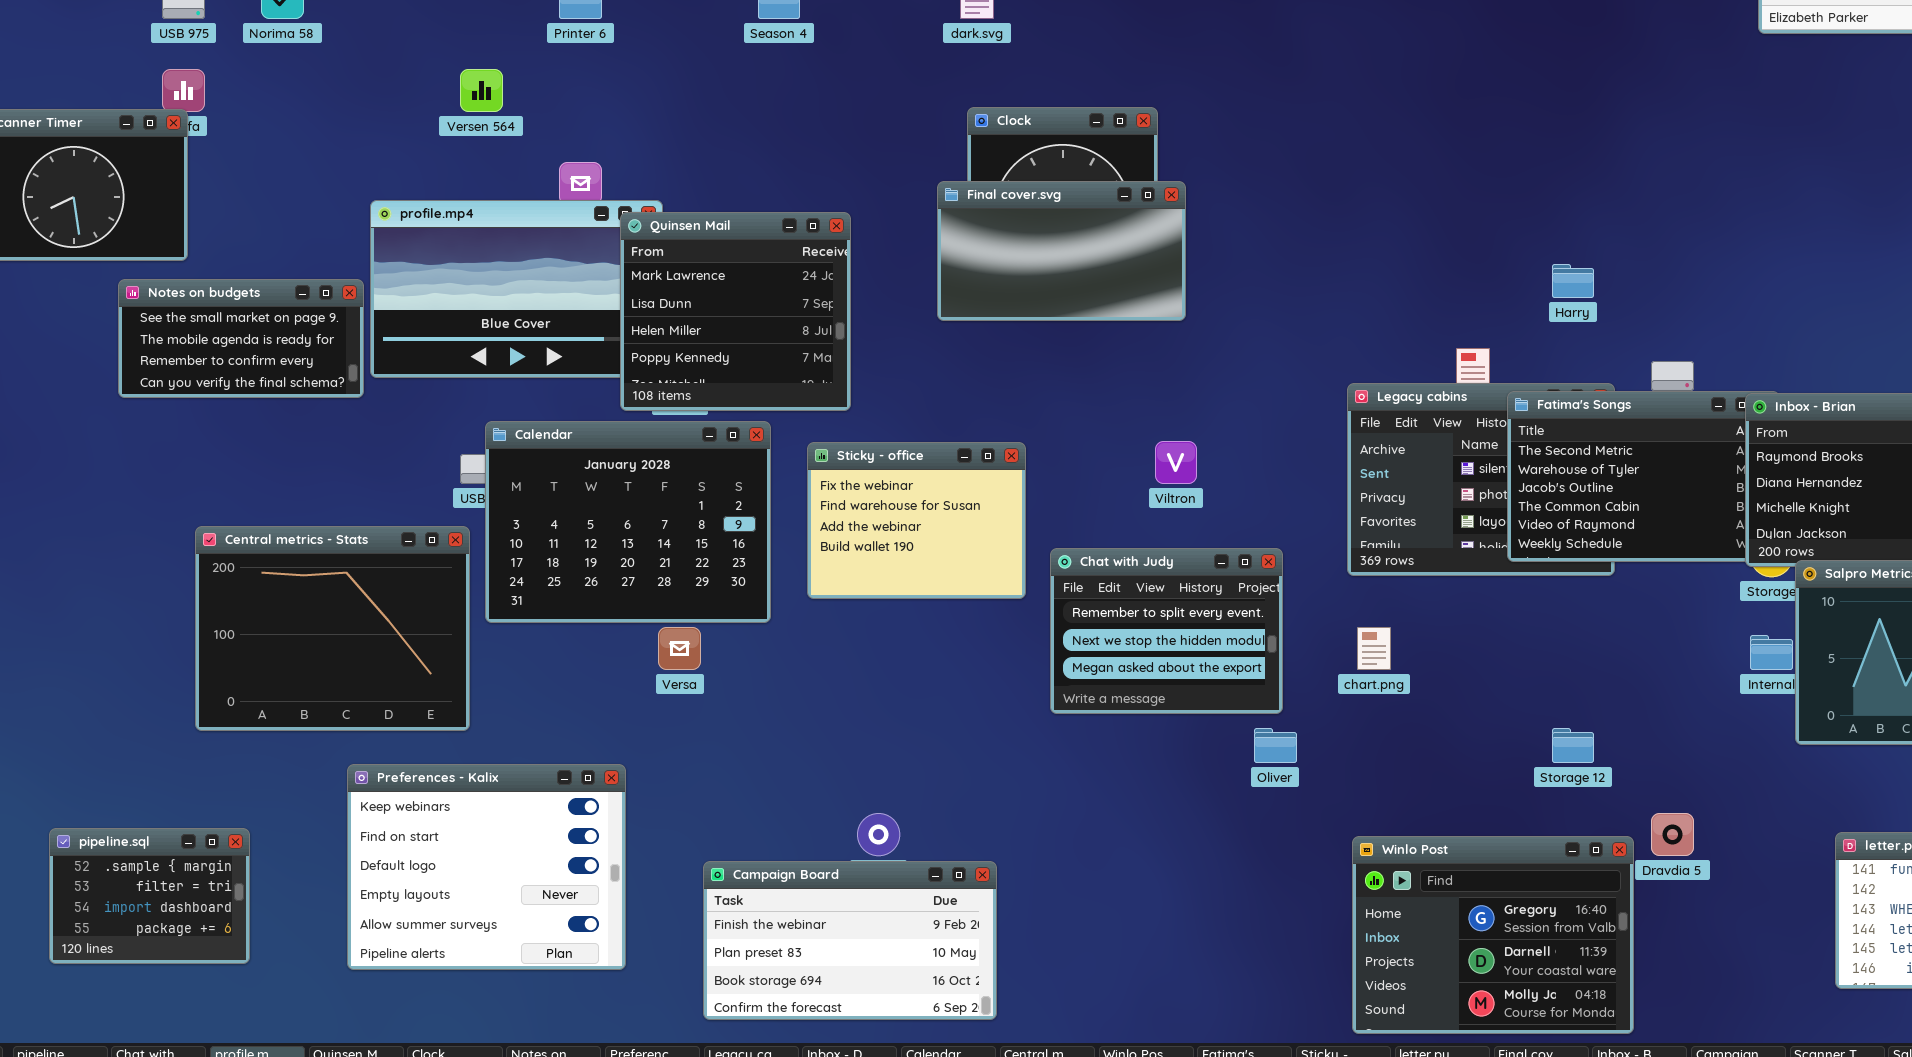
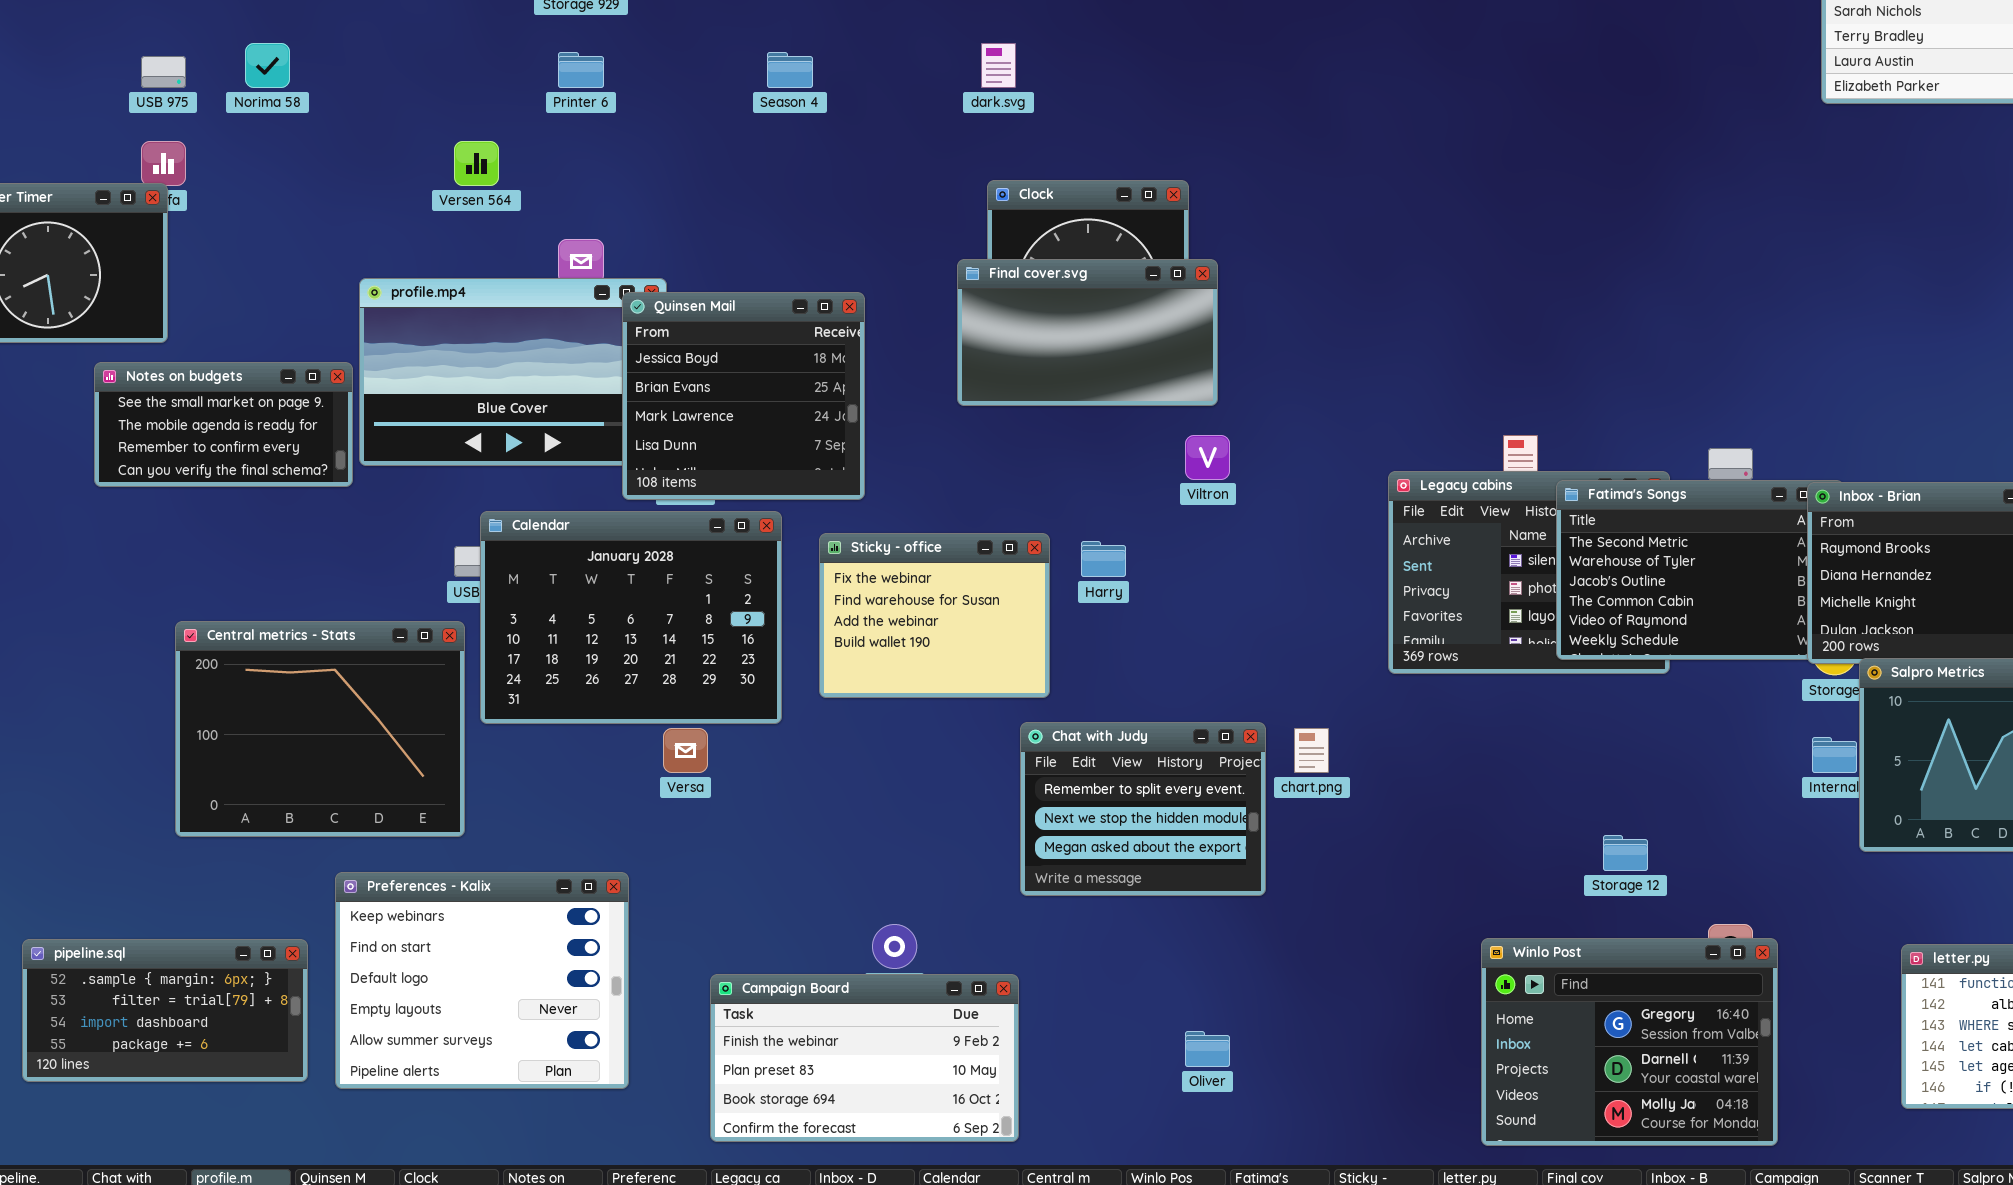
Quinsen Mail: [620,212,851,411] -> [622,292,865,500], scrolled up 2 rows
Harry: [1552,264,1594,298] -> [1081,541,1126,577], moved
Viltron: [1155,441,1197,484] -> [1185,435,1230,480], moved
Chat with Judy: [1050,548,1283,714] -> [1020,722,1266,896], moved
chart.png: [1357,627,1391,670] -> [1294,728,1329,773], moved
Oliver: [1254,728,1297,763] -> [1185,1031,1230,1067], moved
pipeline.sql: [49,828,250,964] -> [22,939,308,1082], resized
Winlo Post: [1352,836,1634,1034] -> [1481,938,1778,1146], moved

